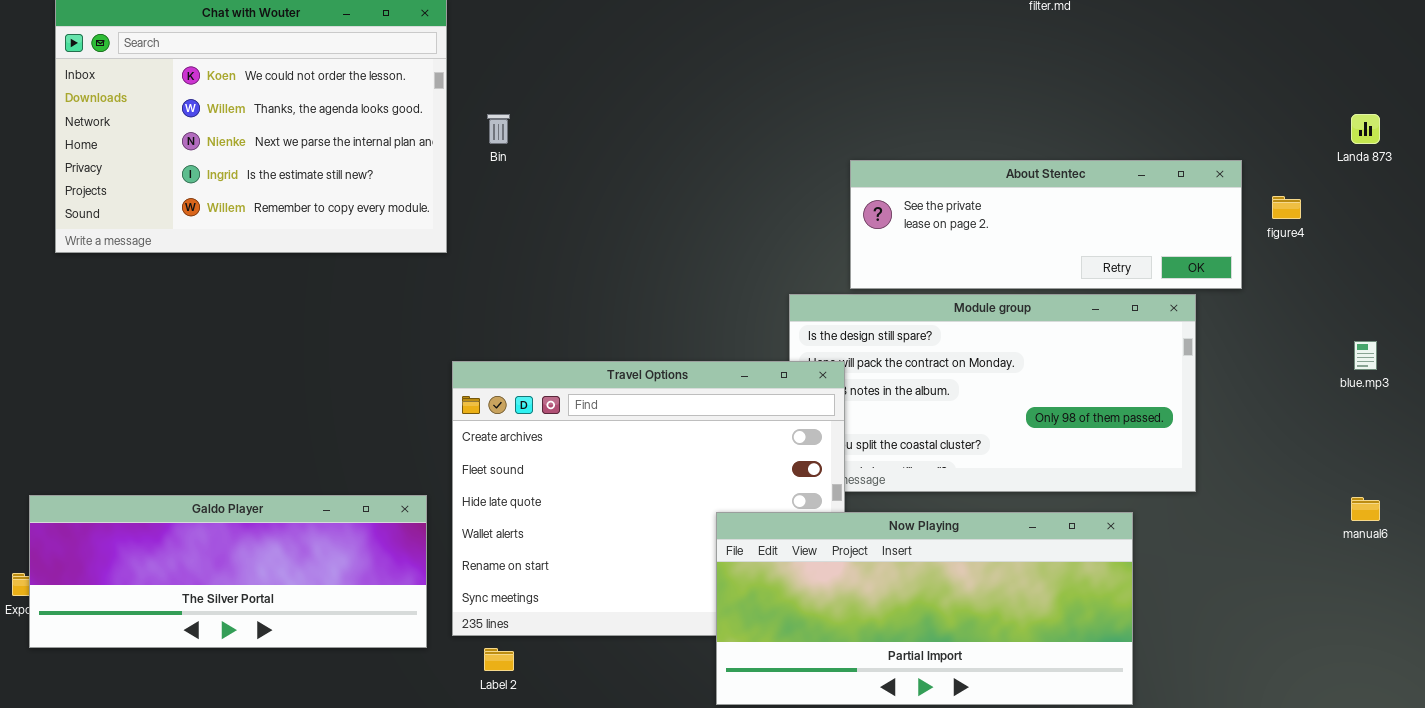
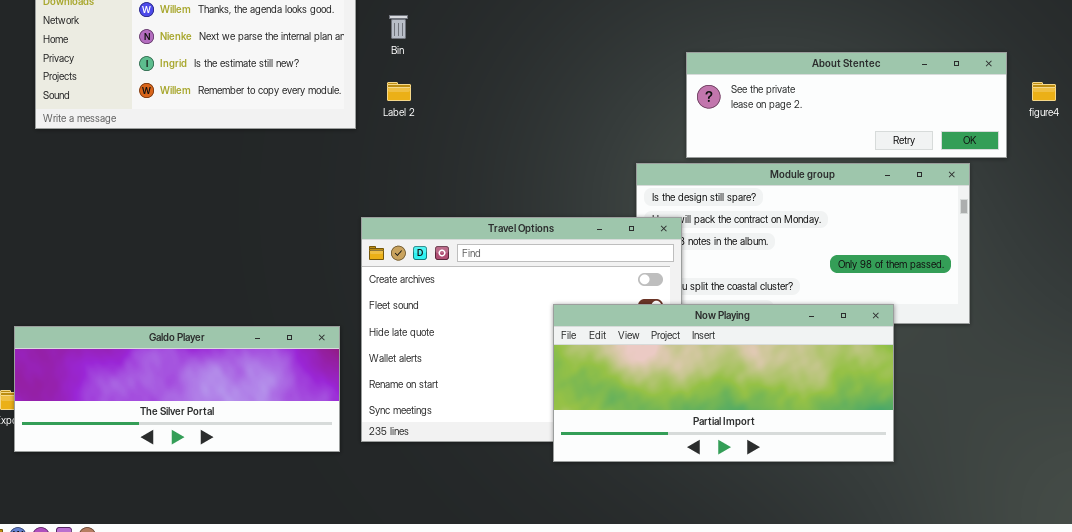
Now Playing: [716,512,1133,705] -> [553,304,894,462], moved
Label 2: [484,648,514,671] -> [387,82,411,101], moved

